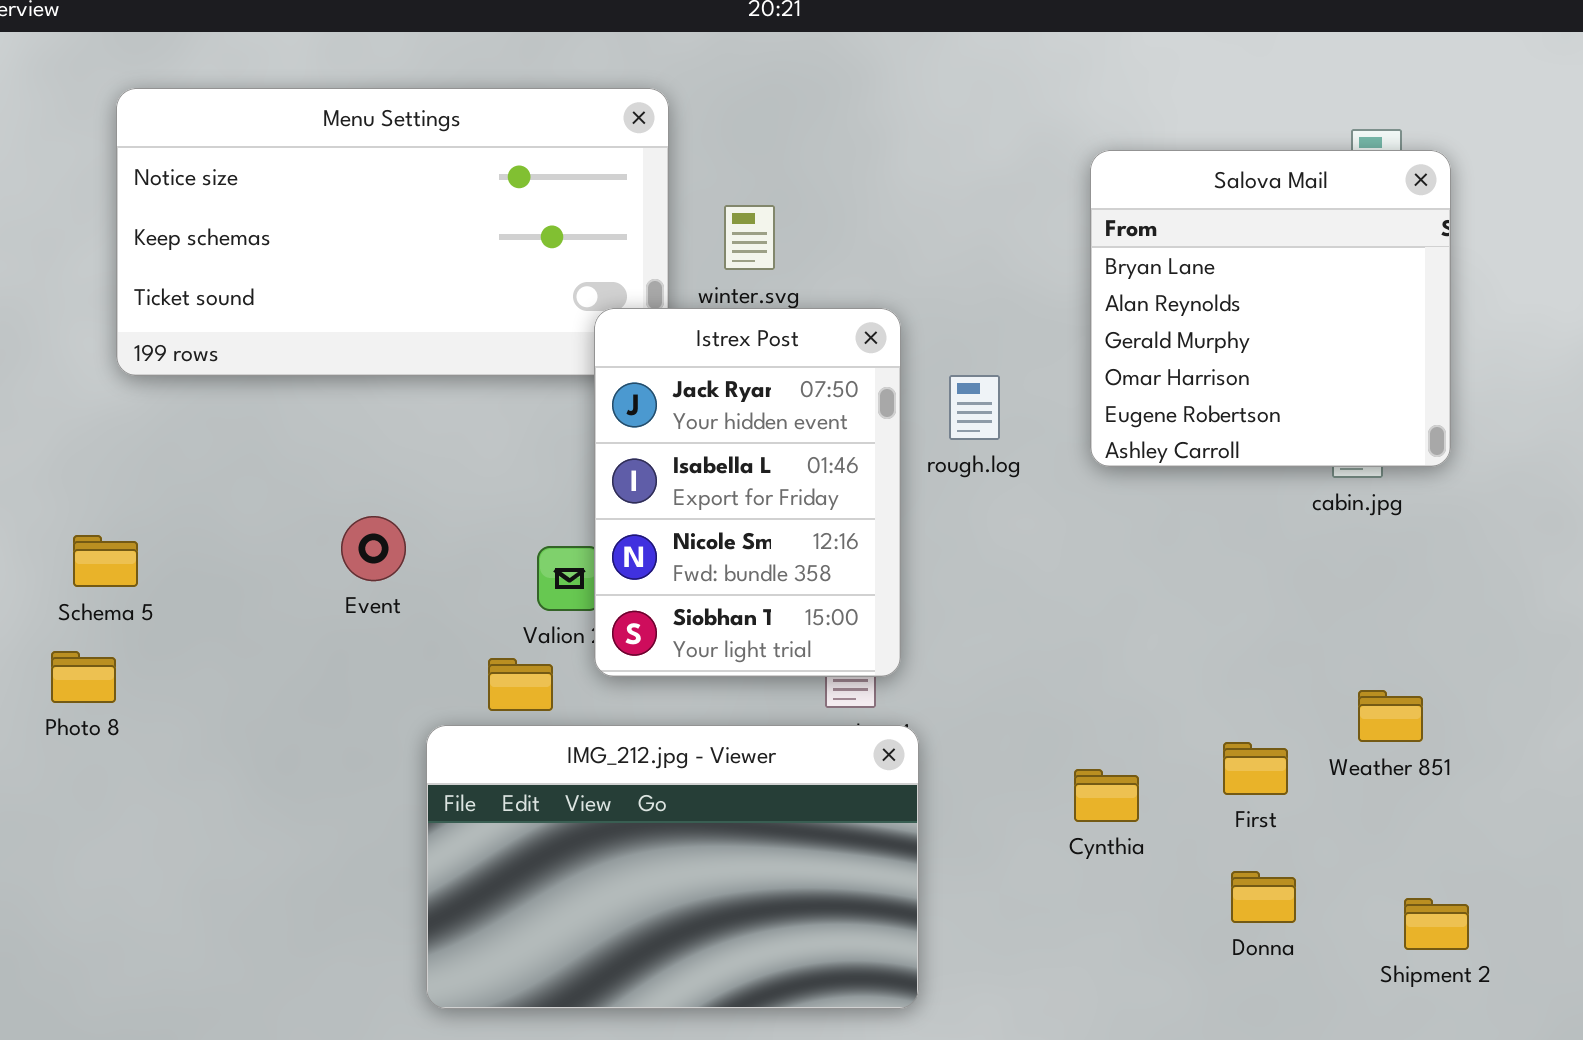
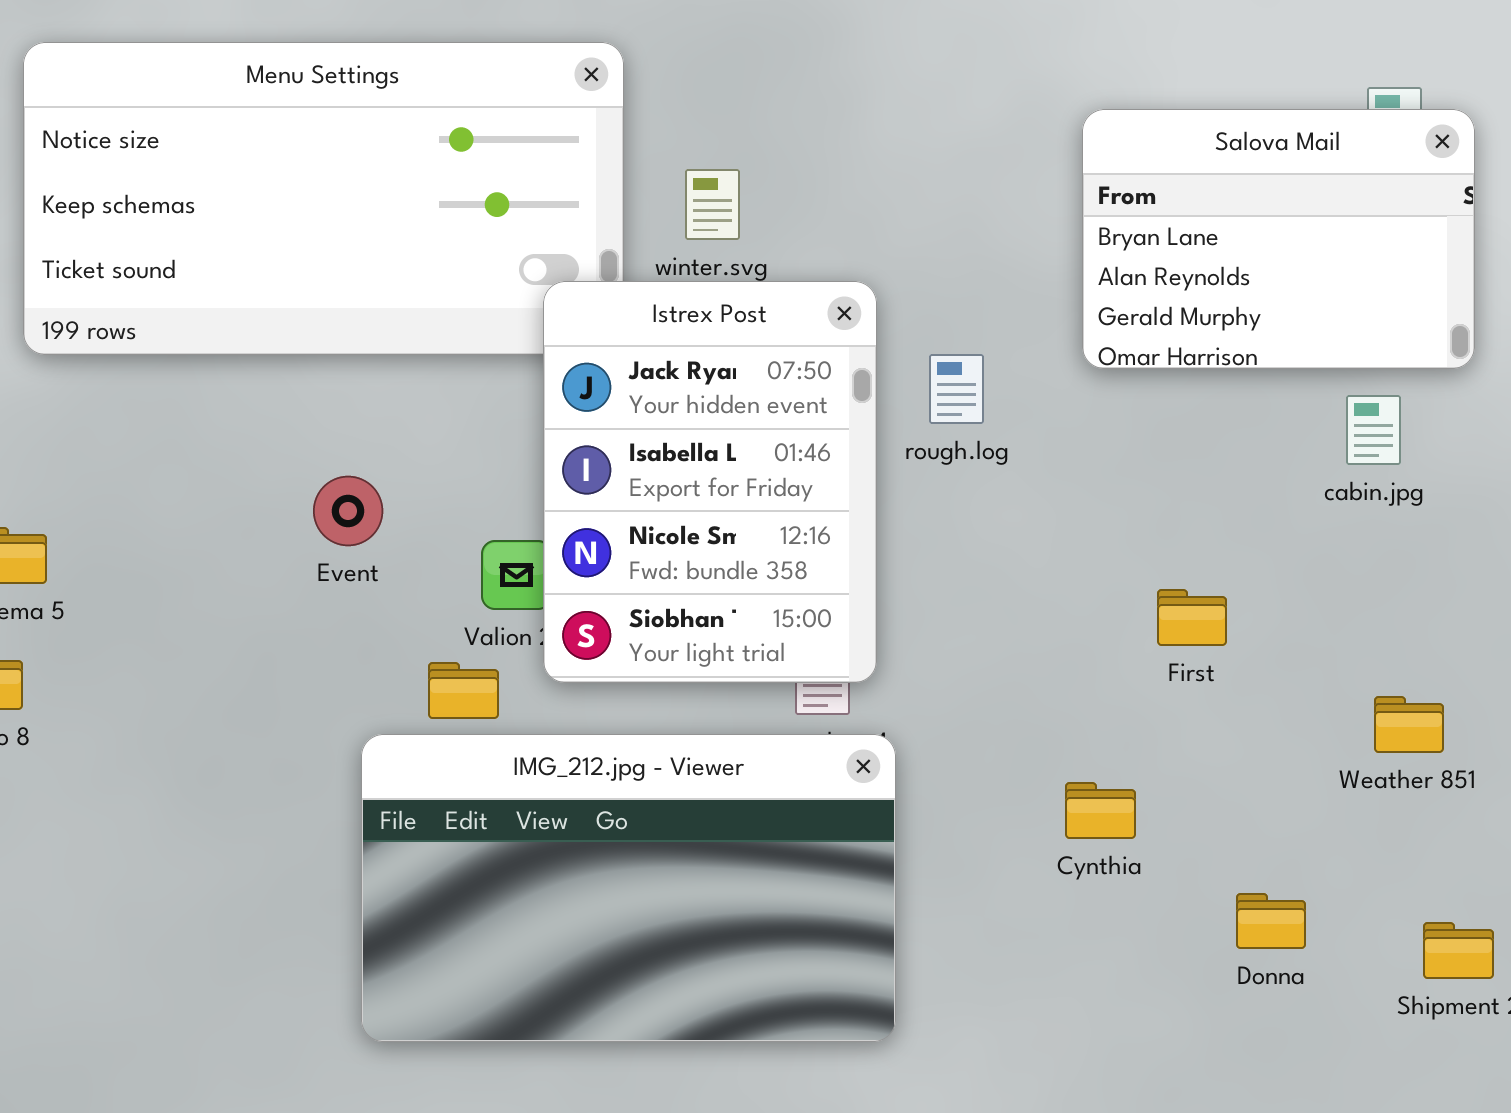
Salova Mail: [1090,150,1451,467] -> [1082,109,1475,369], resized
Event: [341,516,406,581] -> [313,476,383,546], moved
First: [1223,742,1288,795] -> [1157,589,1227,646], moved

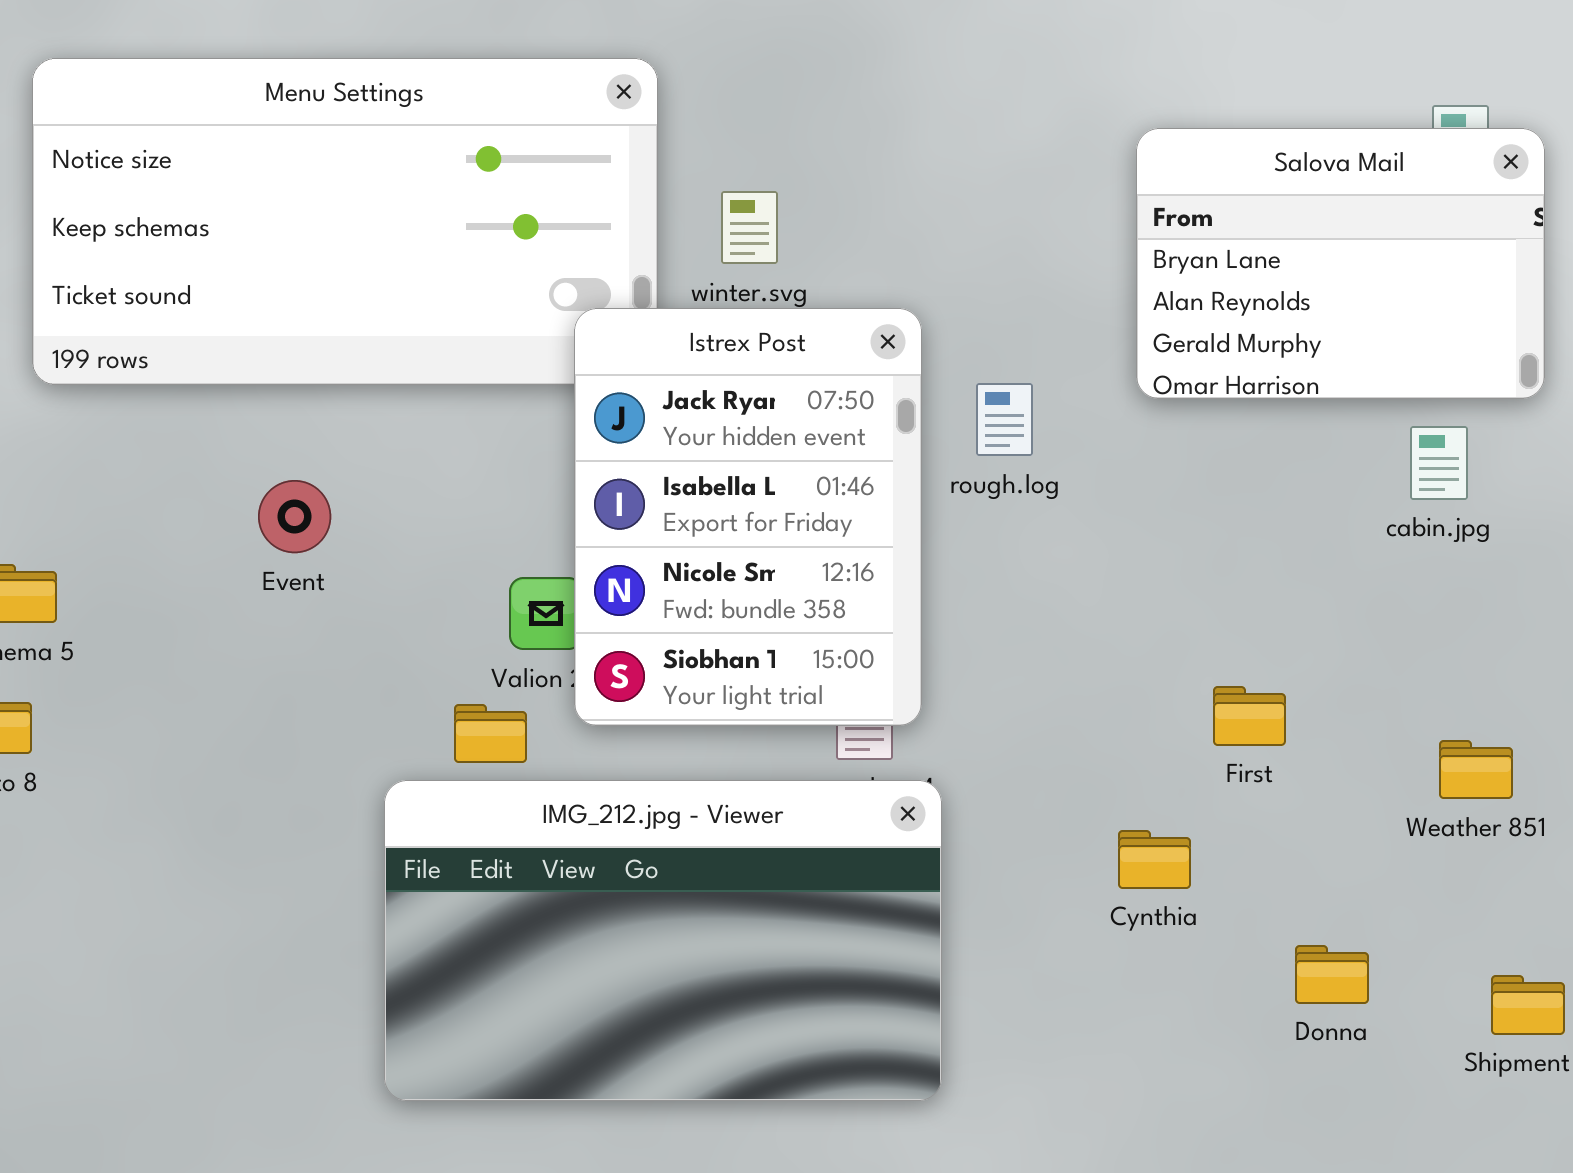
Event: [313,476,383,546] -> [258,480,331,553], moved
First: [1157,589,1227,646] -> [1213,686,1286,746], moved

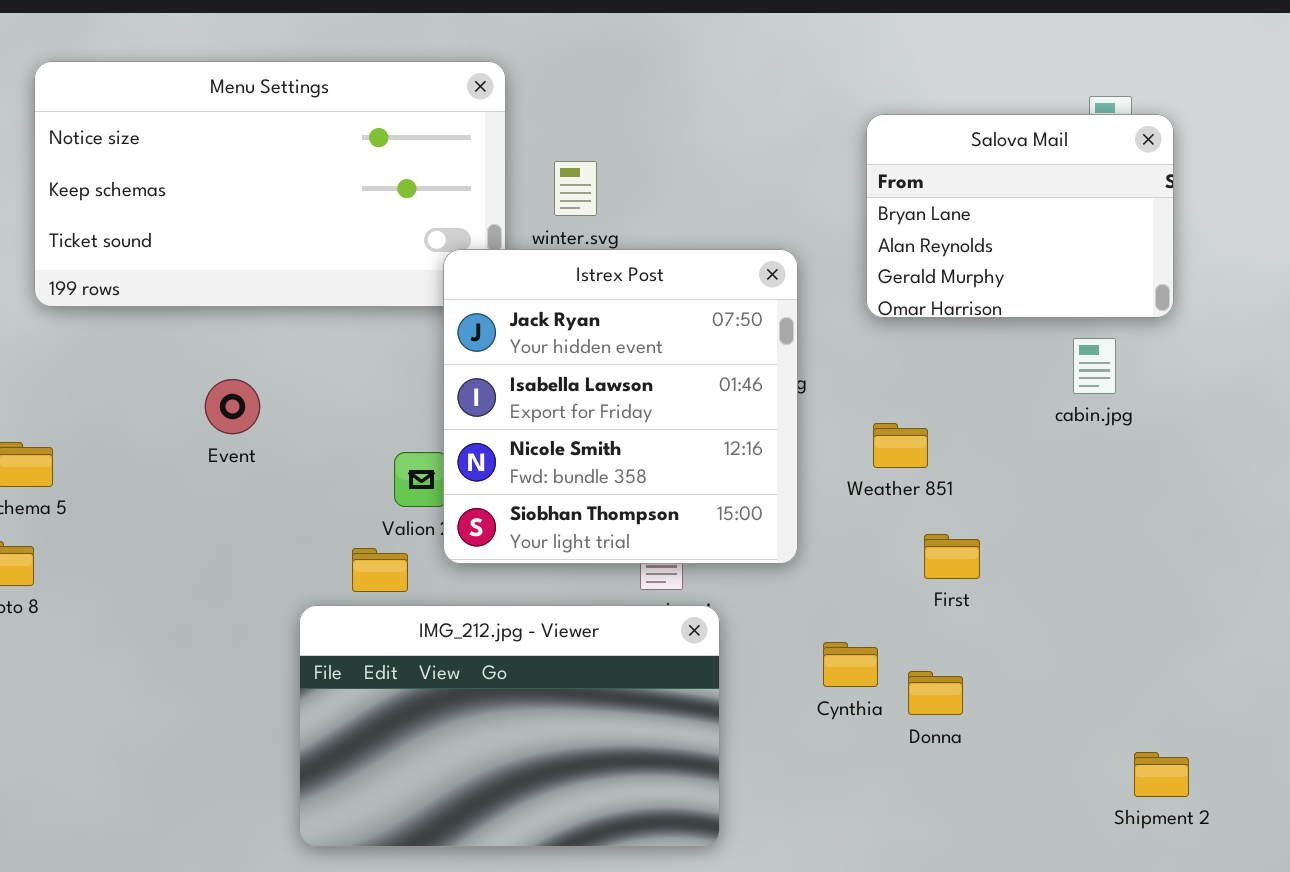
Istrex Post: [574,308,922,726] -> [443,249,798,564], resized
Weather 851: [1439,740,1513,799] -> [873,423,928,468], moved
Cynthia: [1118,830,1191,889] -> [823,642,878,687], moved
Donna: [1295,945,1369,1004] -> [908,671,963,715], moved

